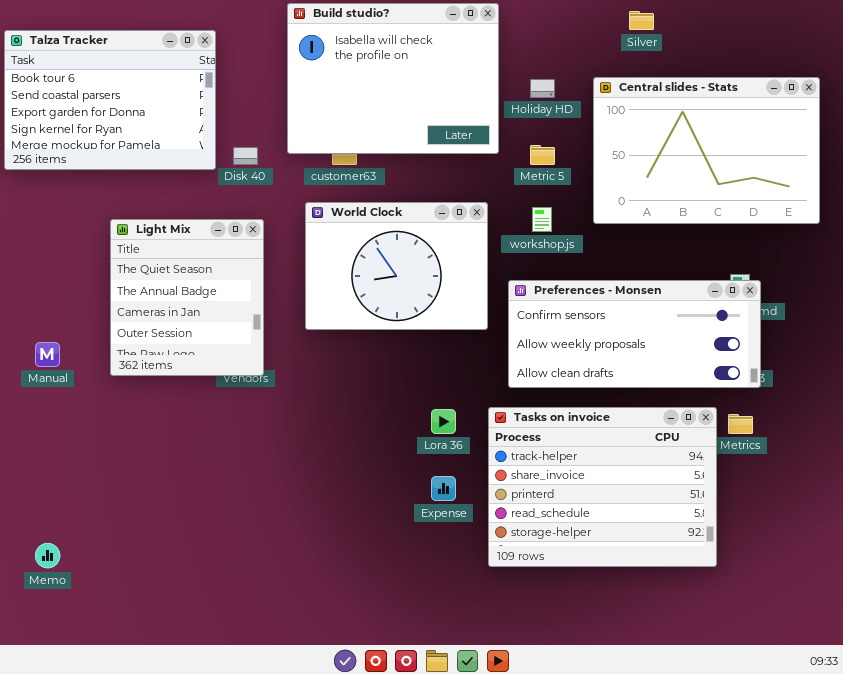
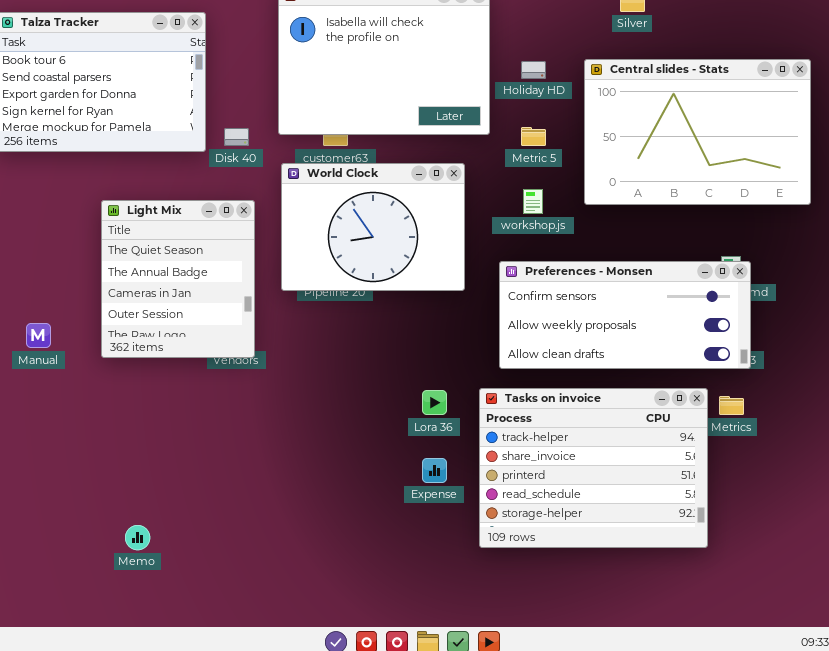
World Clock: [305,202,488,330] -> [281,163,465,291], moved
Memo: [35,543,60,568] -> [125,525,150,550], moved

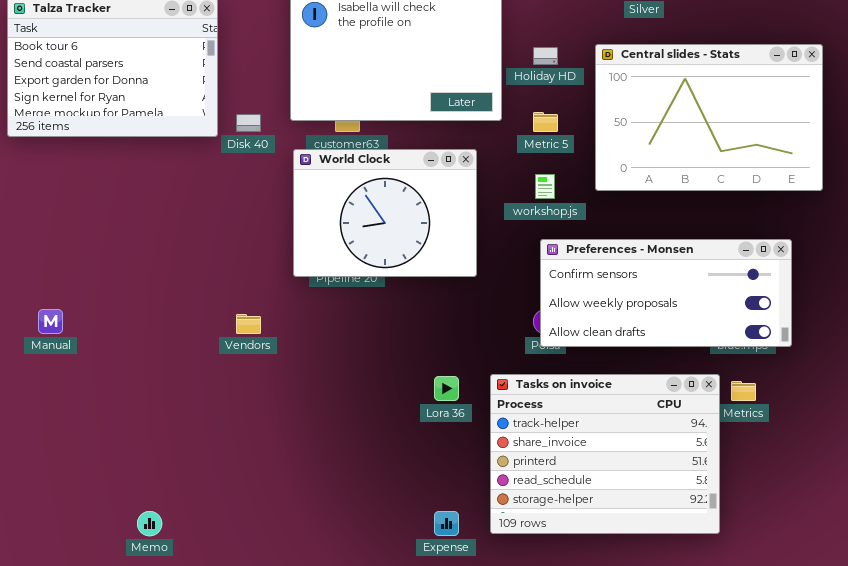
Light Mix: [101,200,255,358] -> none, closed
Preferences - Monsen: [499,261,751,369] -> [540,239,792,347], moved
Expense: [422,458,447,483] -> [434,511,459,536], moved

